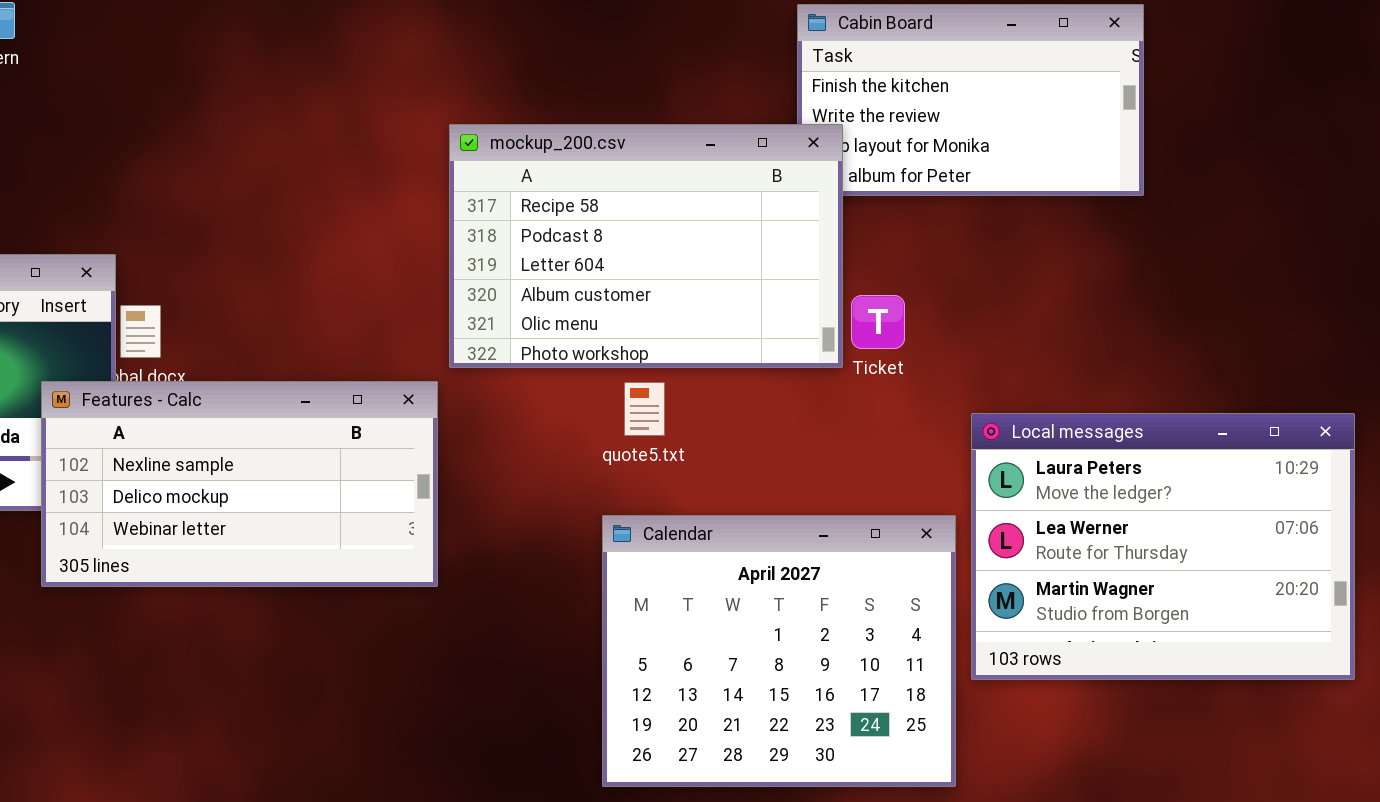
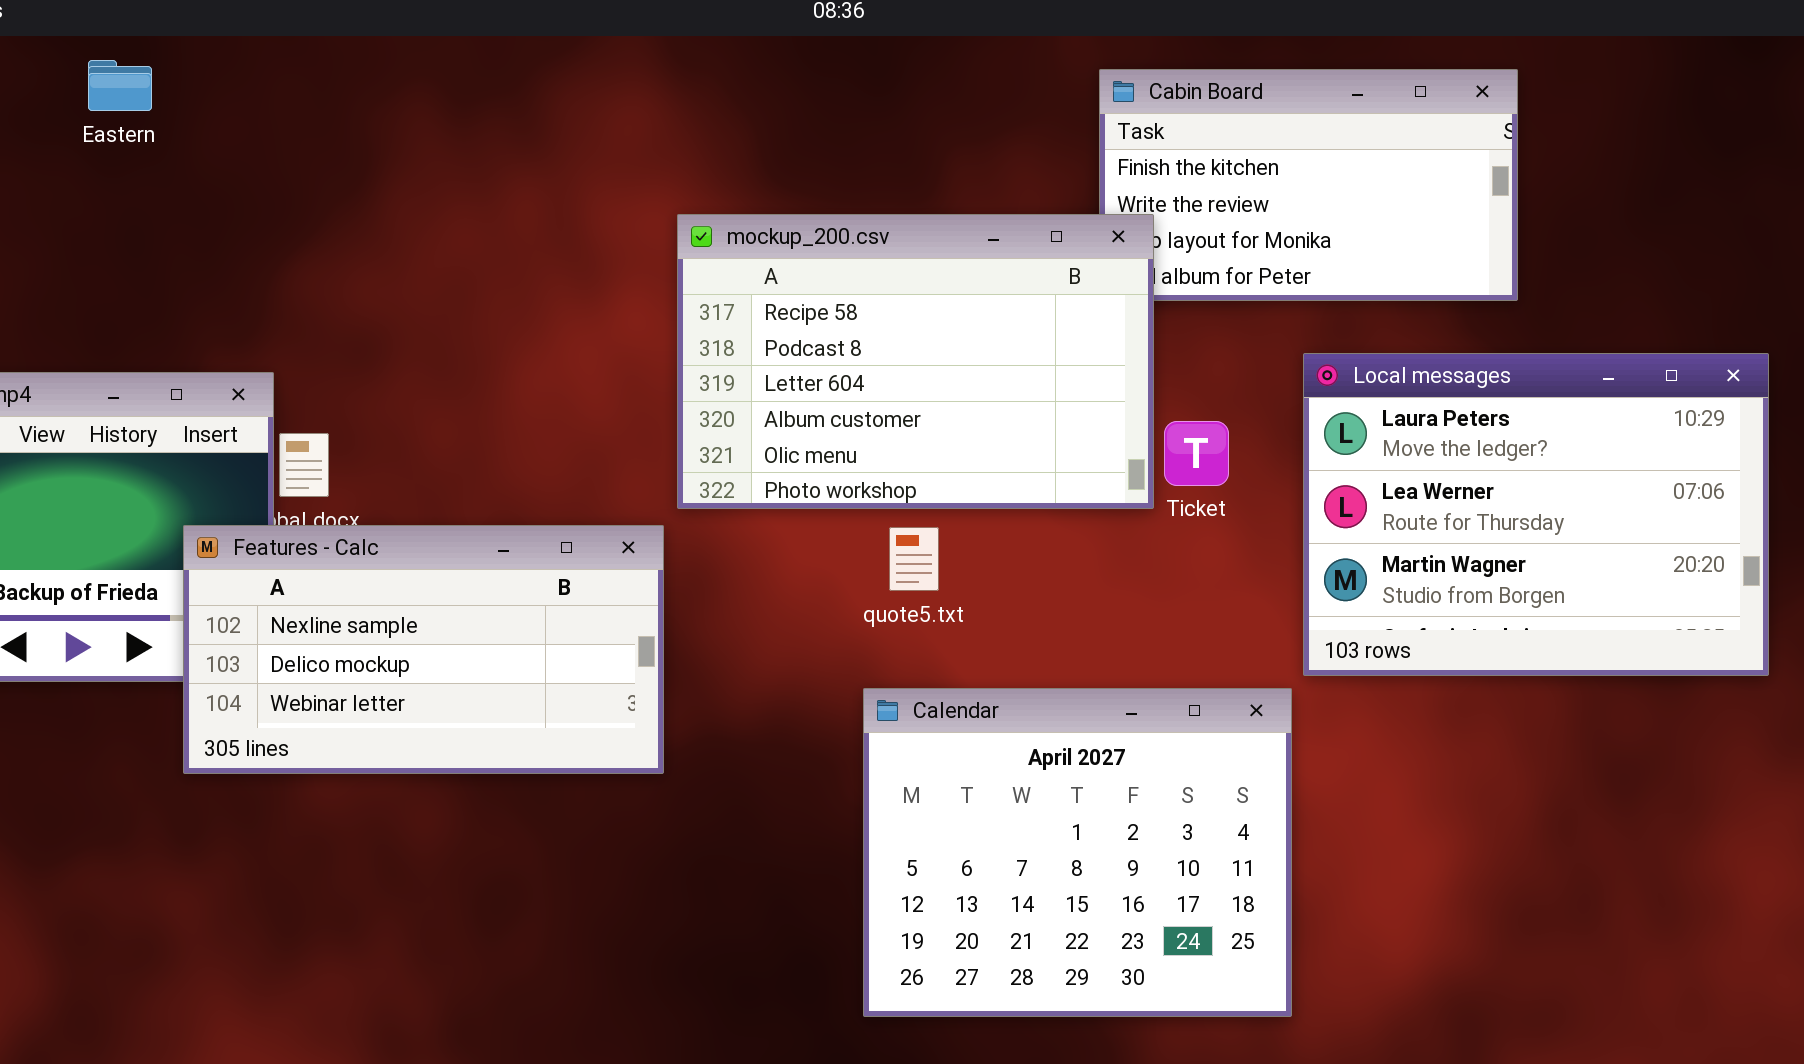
Local messages: [971,413,1355,680] -> [1303,353,1769,676], moved

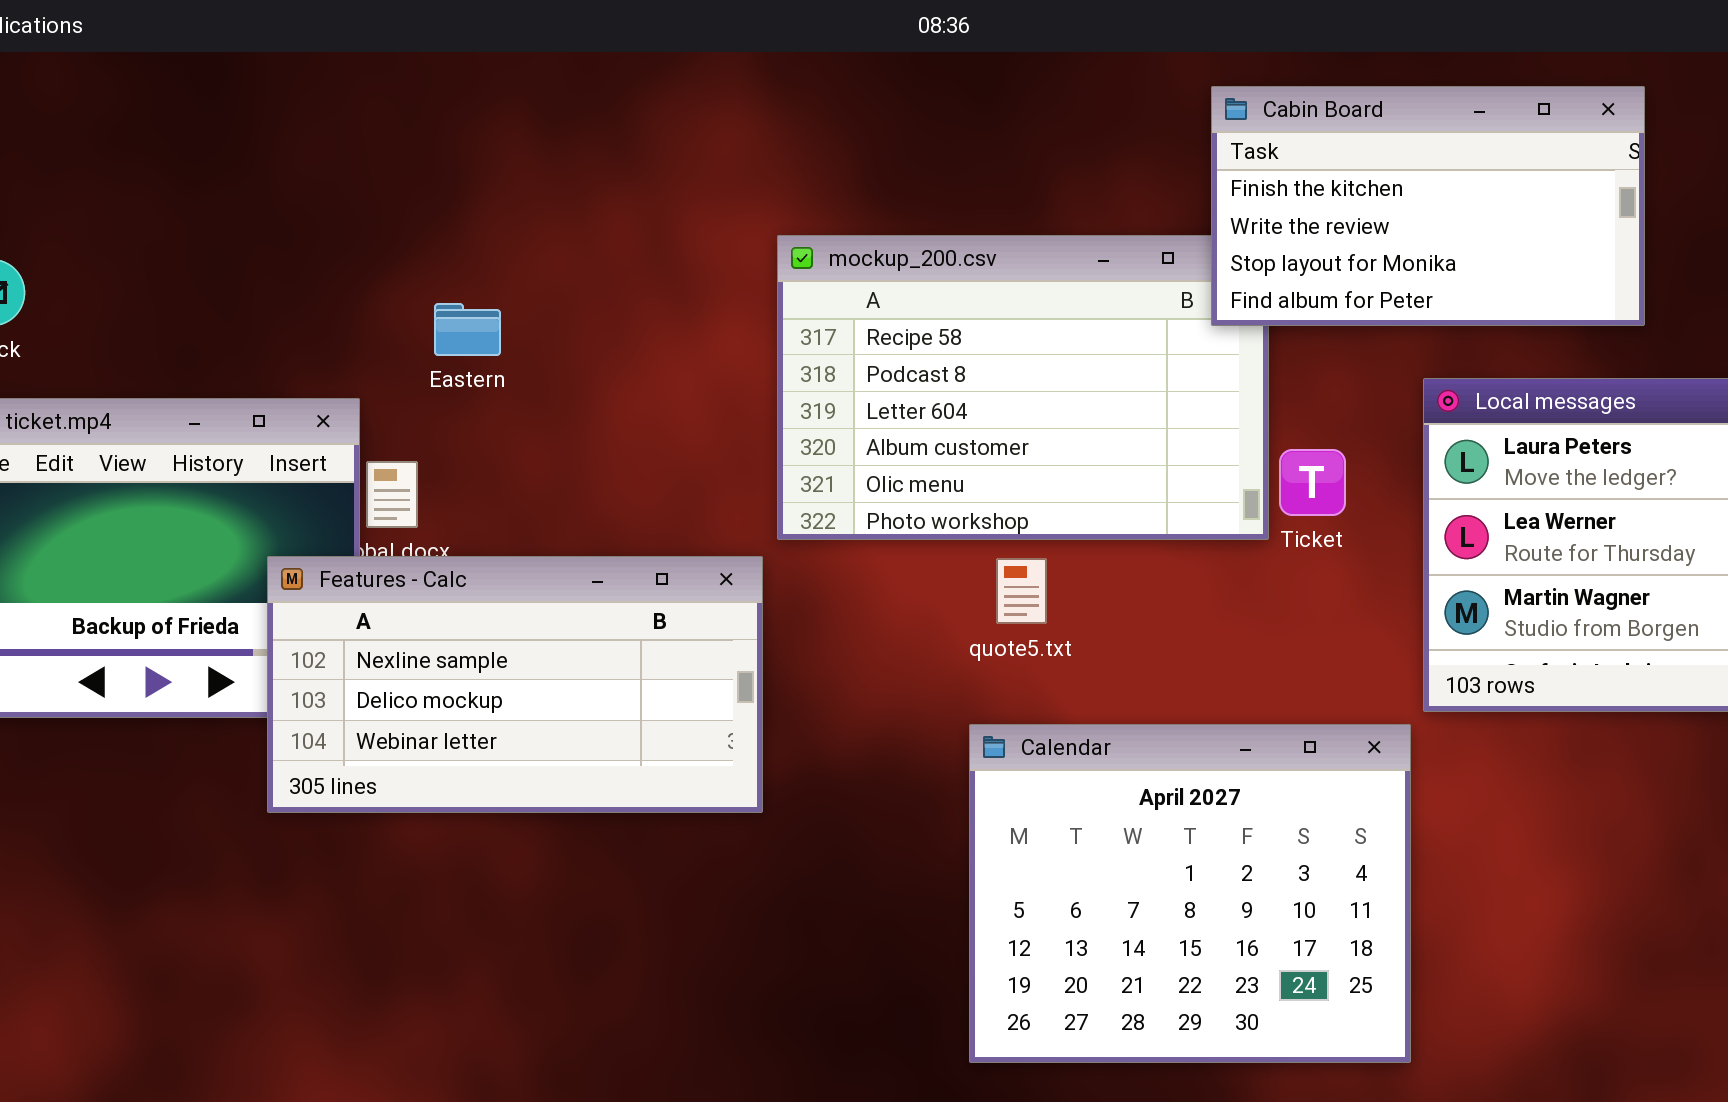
Eastern: [88,60,152,111] -> [434,303,501,356], moved
Cabin Board: [1099,69,1518,301] -> [1211,86,1645,326], raised

